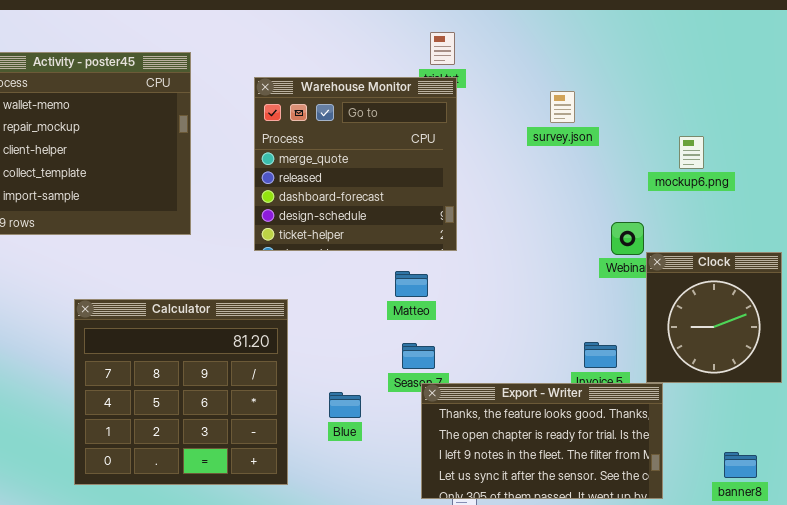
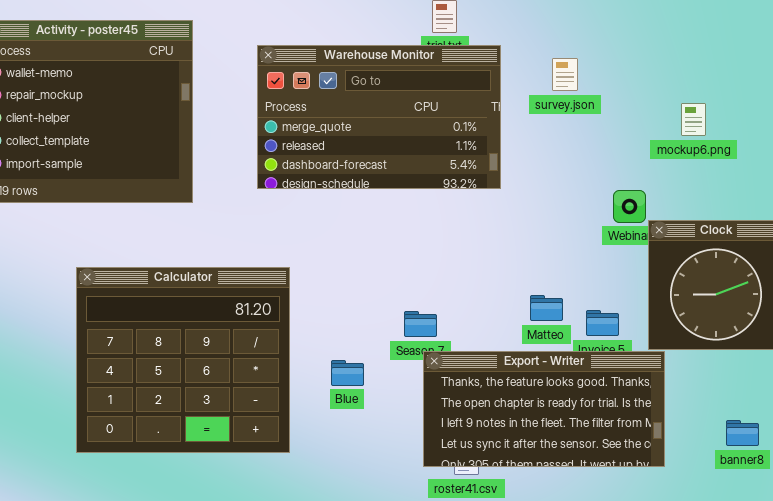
Warehouse Monitor: [254,77,457,251] -> [257,45,501,189], resized
Matteo: [395,271,428,297] -> [530,295,563,321], moved

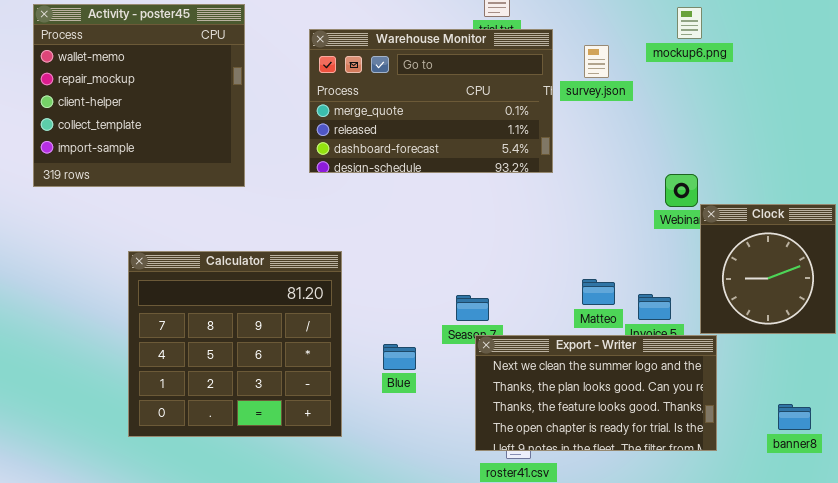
survey.json: [552,58,578,91] -> [584,45,609,78], moved
mockup6.png: [681,103,706,136] -> [677,7,702,39], moved
Export - Writer: [423,351,665,467] -> [475,335,717,451], scrolled up 2 rows

